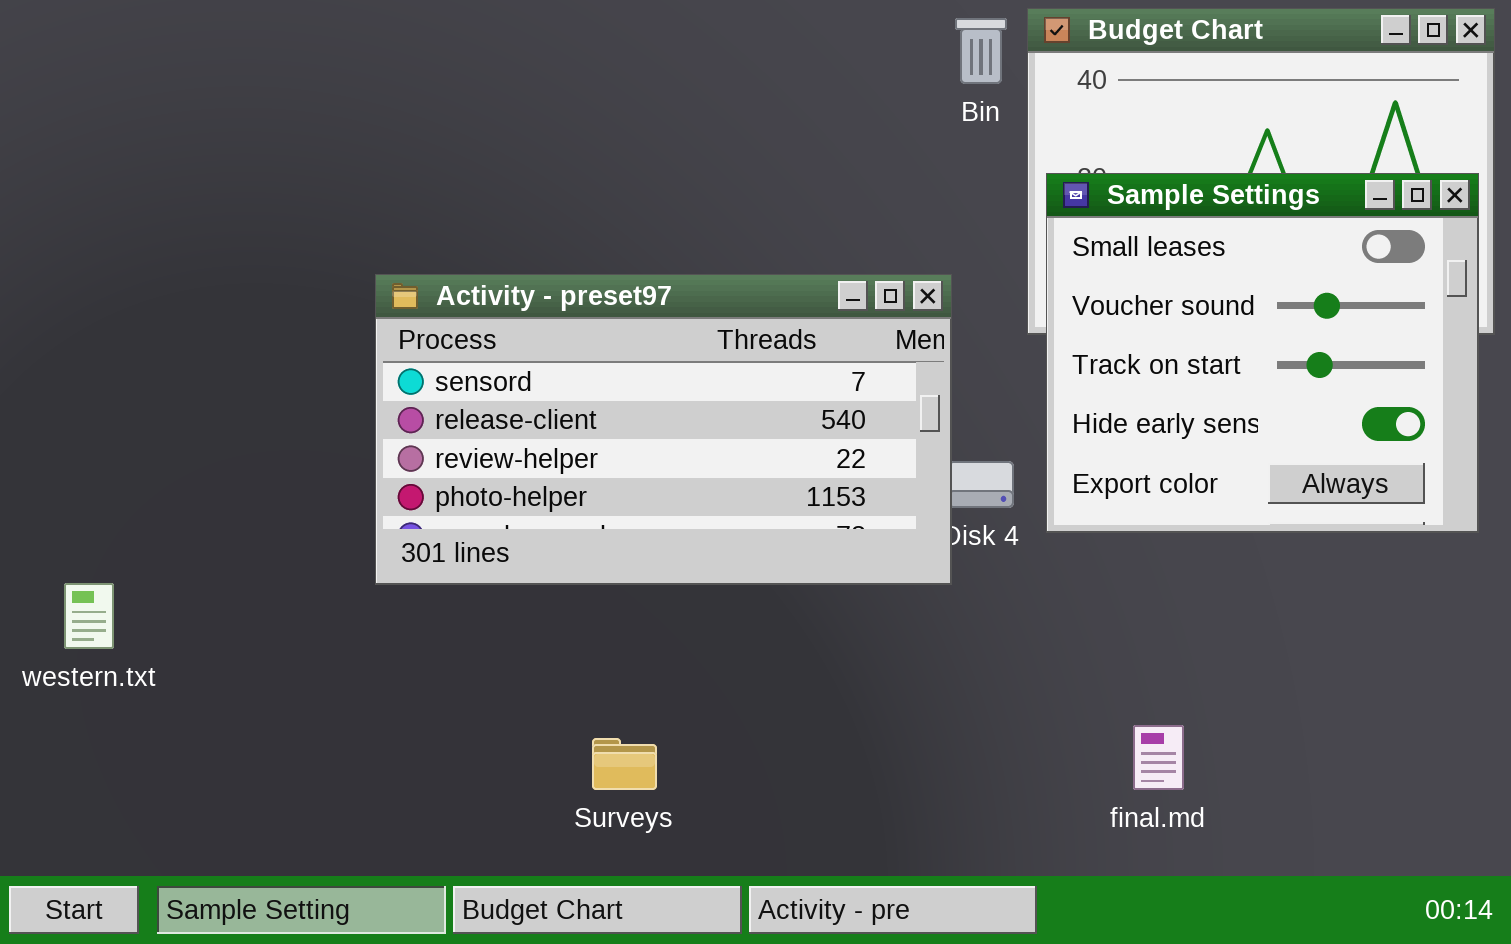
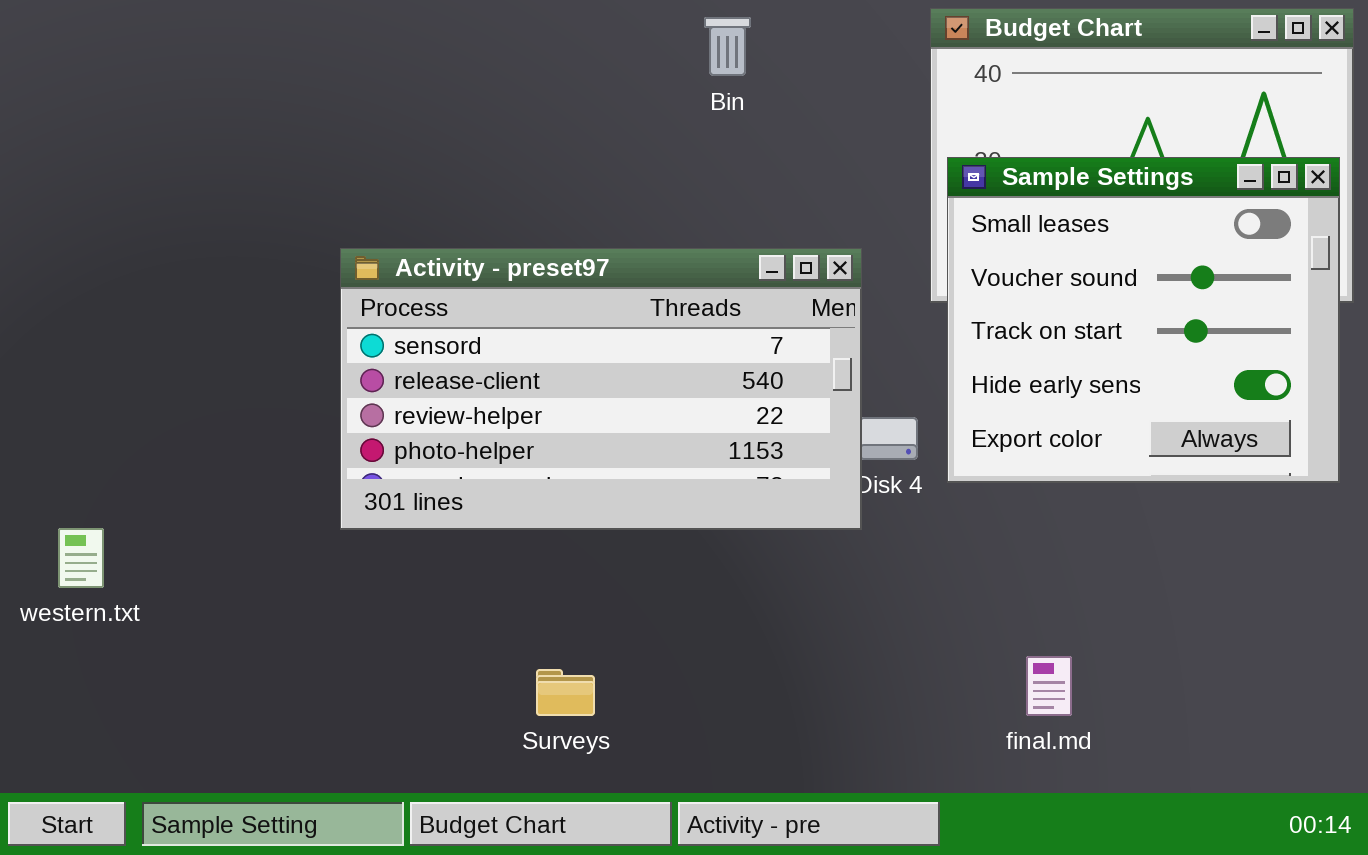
Bin: [955,18,1007,84] -> [704,17,751,76], moved

